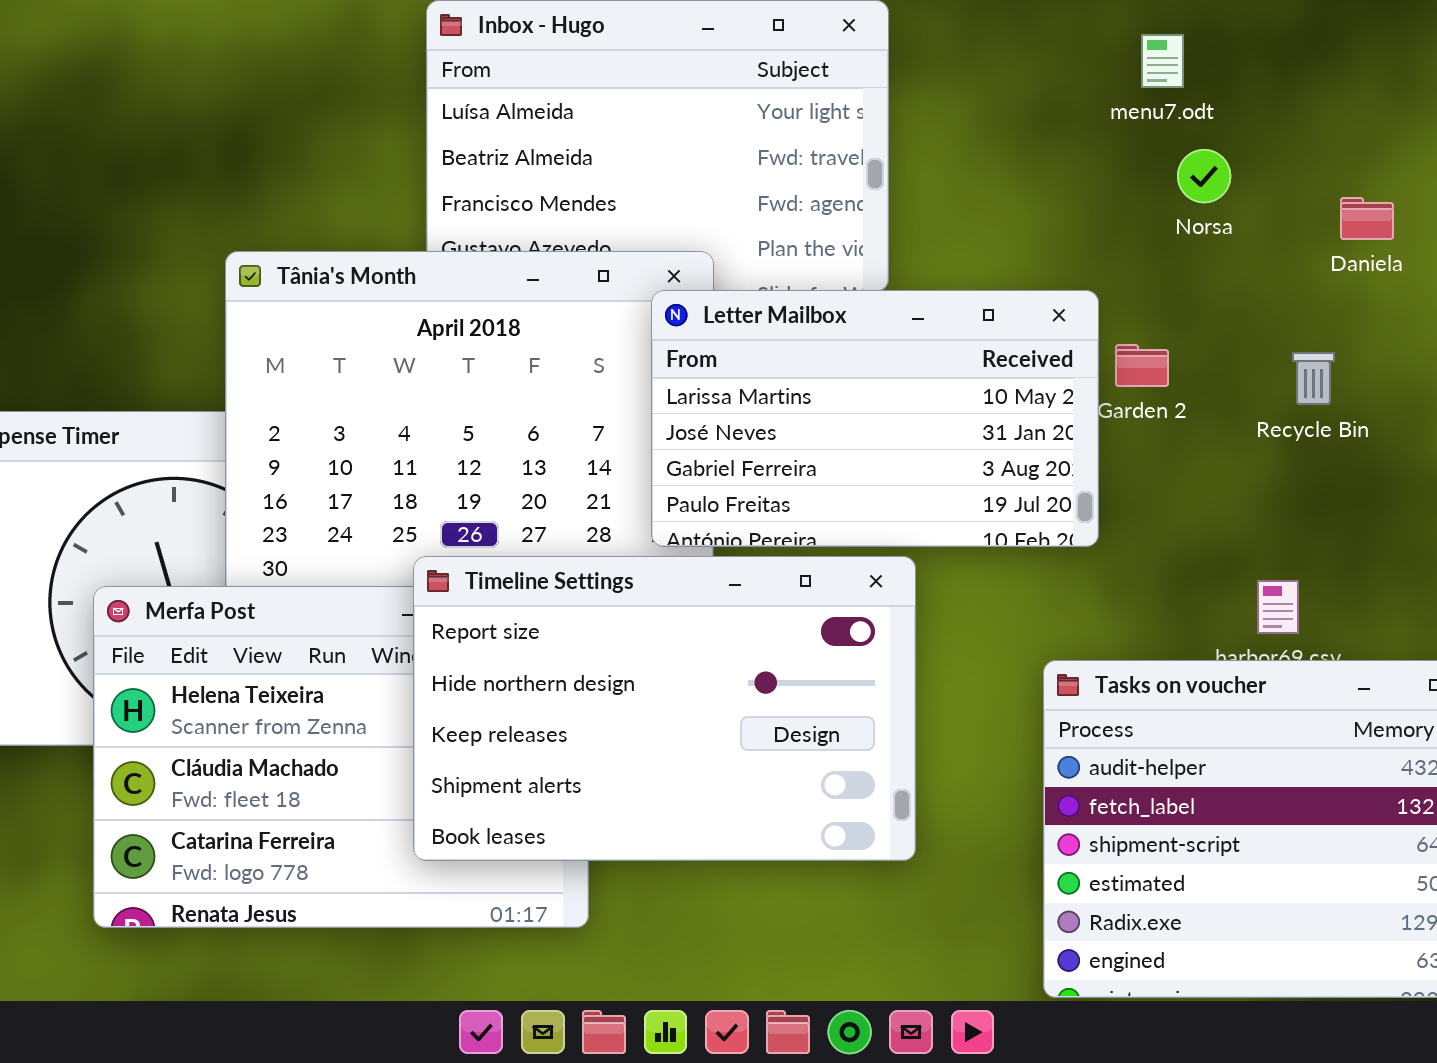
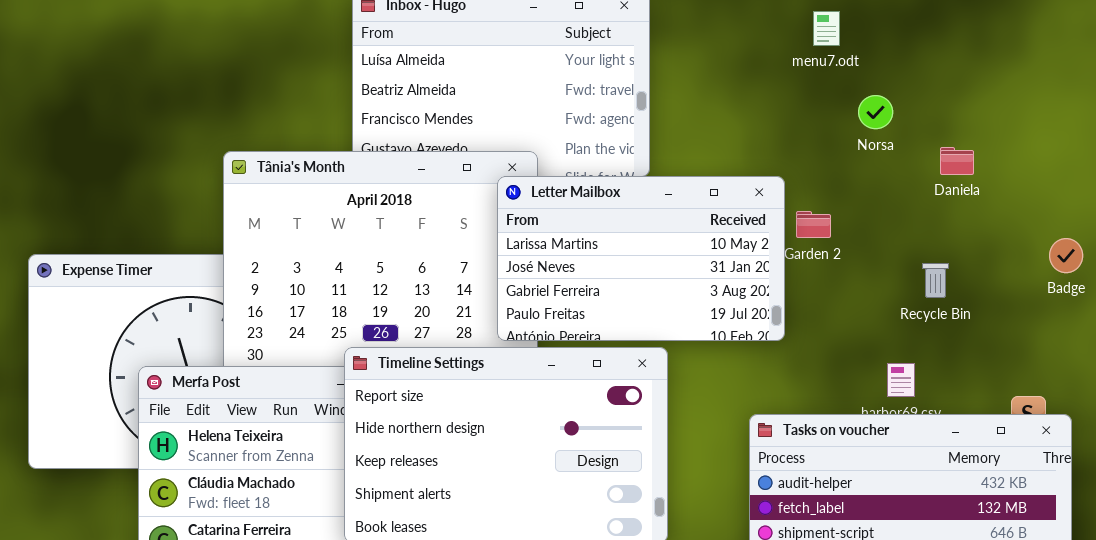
Norsa: [1177,149,1231,203] -> [858,95,893,129], moved
Daniela: [1340,197,1394,240] -> [940,147,974,175], moved
Recycle Bin: [1292,352,1335,405] -> [922,263,949,298], moved

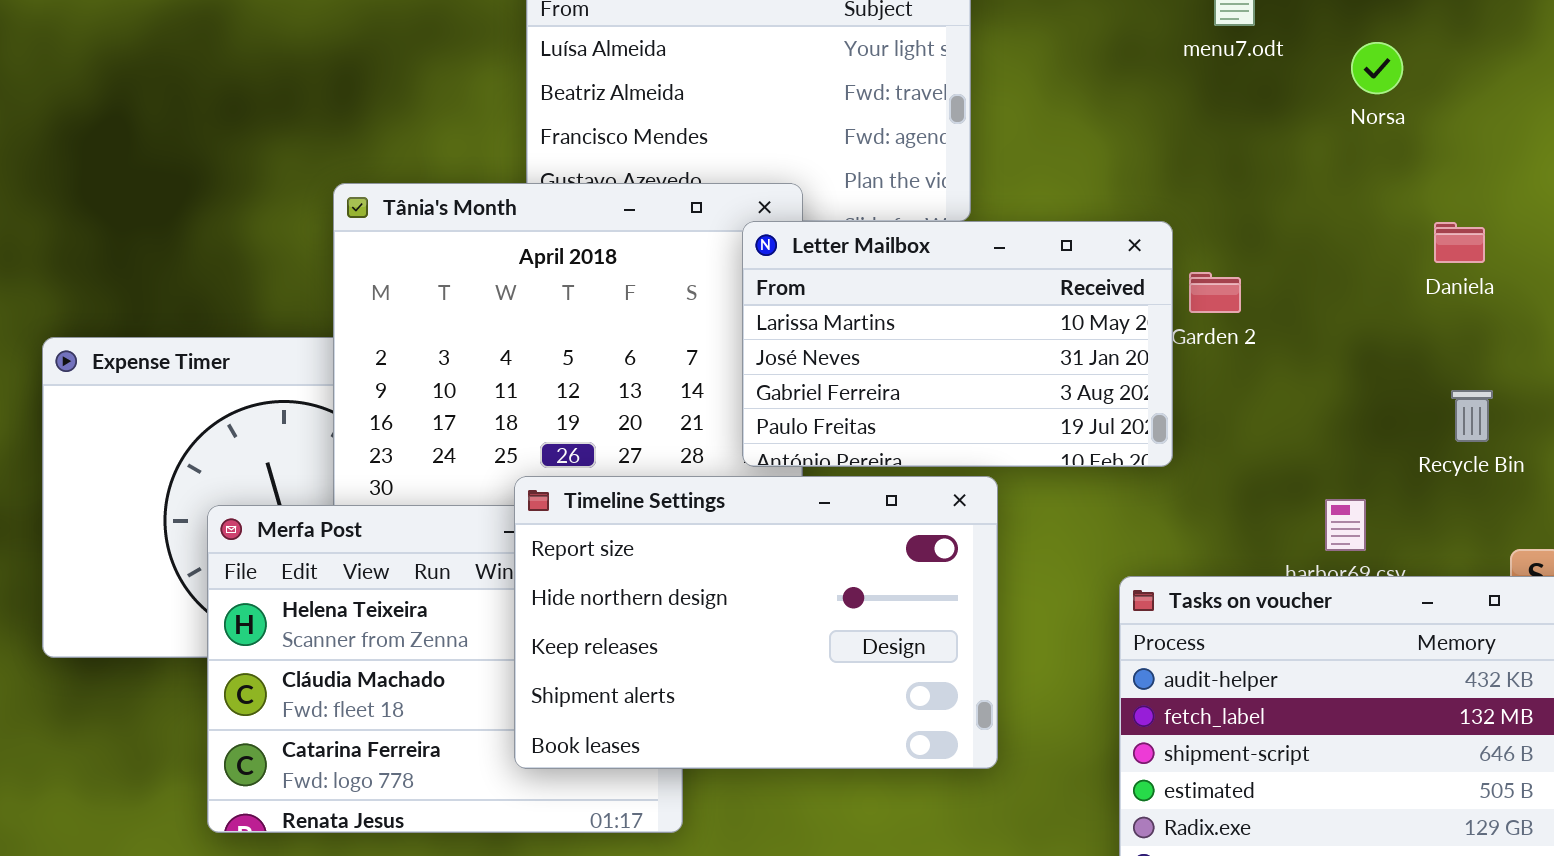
Norsa: [858,95,893,129] -> [1351,42,1403,94], moved
Daniela: [940,147,974,175] -> [1434,222,1485,263], moved
Recycle Bin: [922,263,949,298] -> [1451,390,1493,442], moved

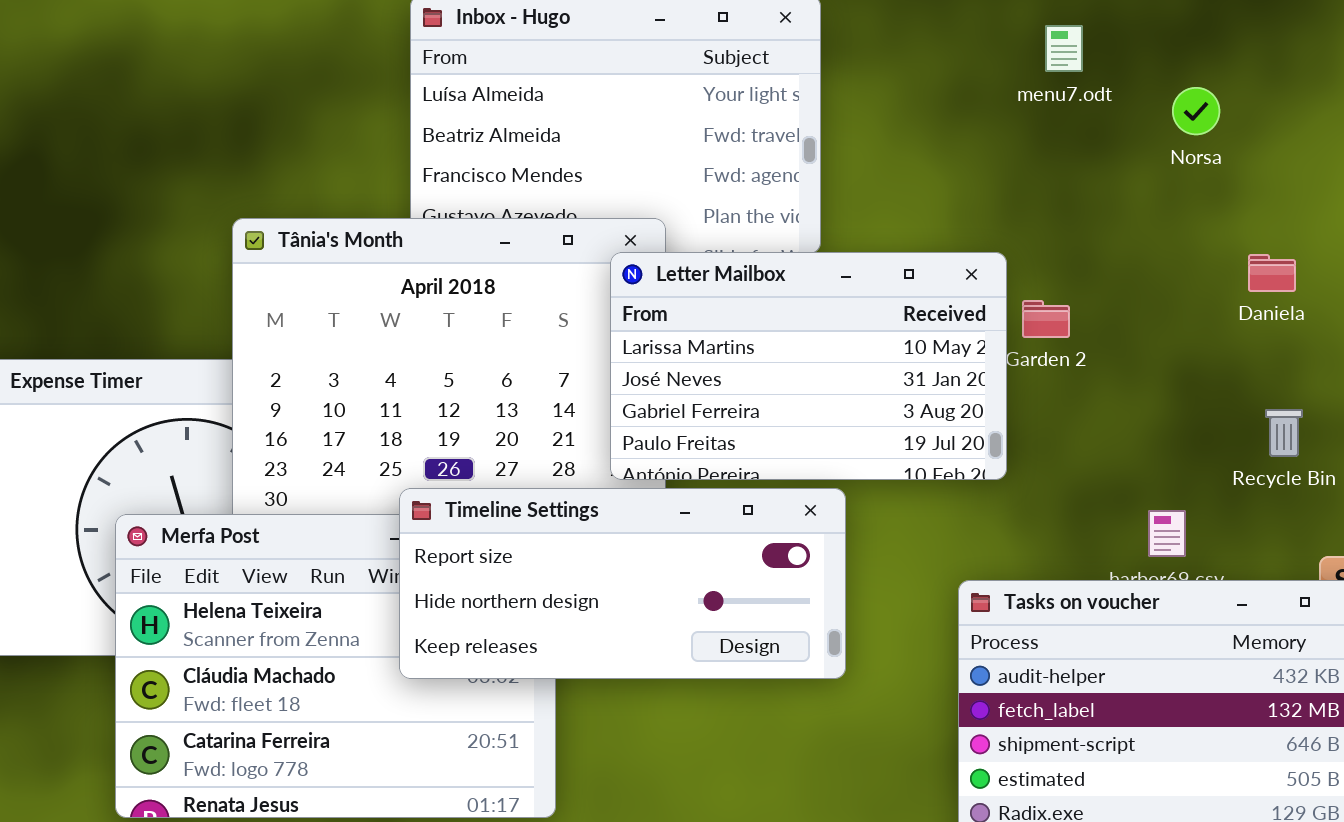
Timeline Settings: [514,476,998,769] -> [399,488,846,679], resized

